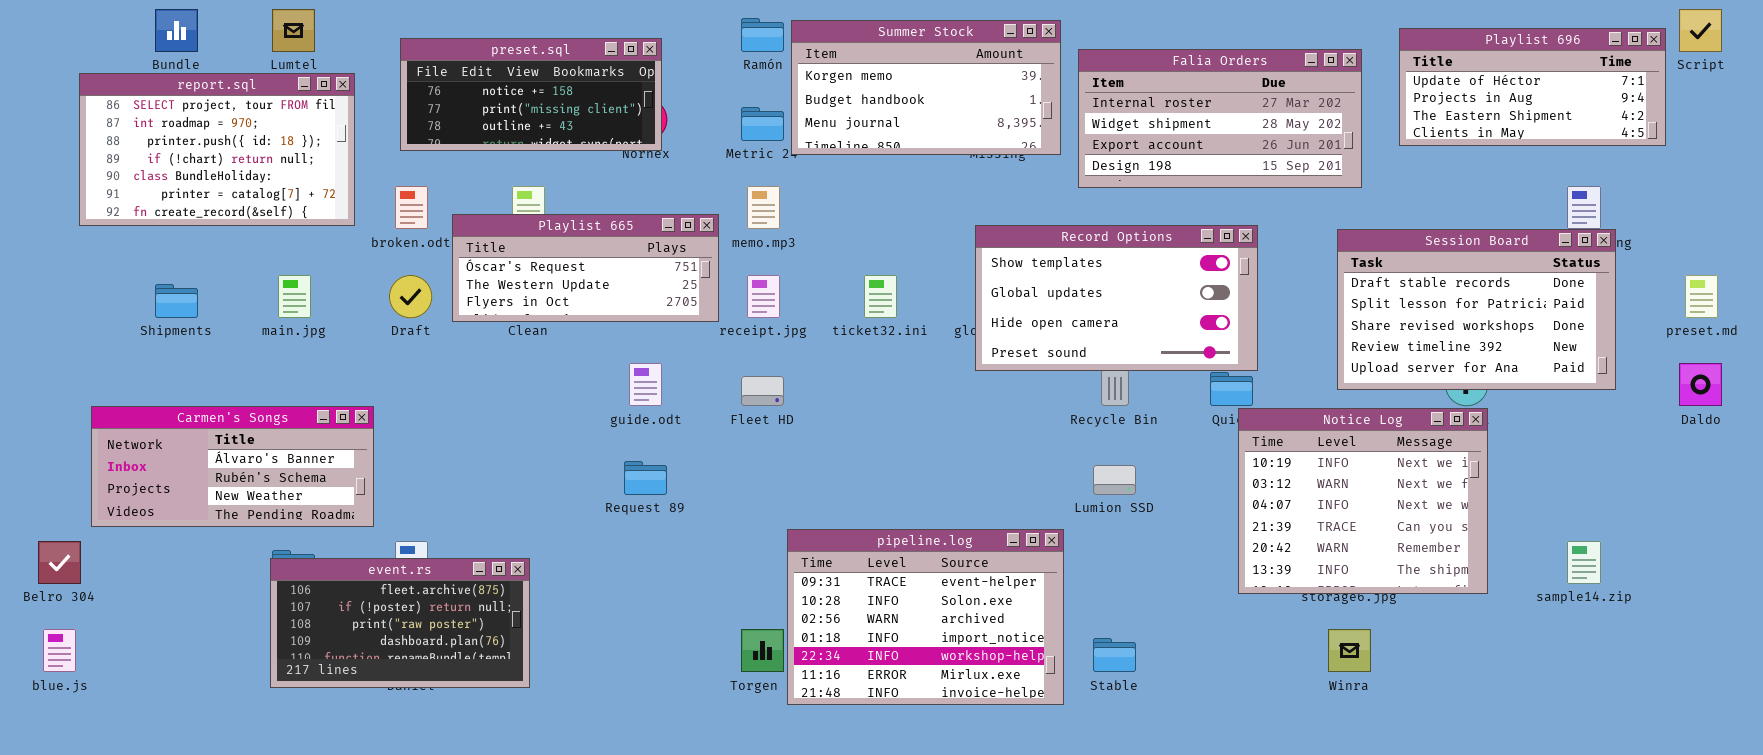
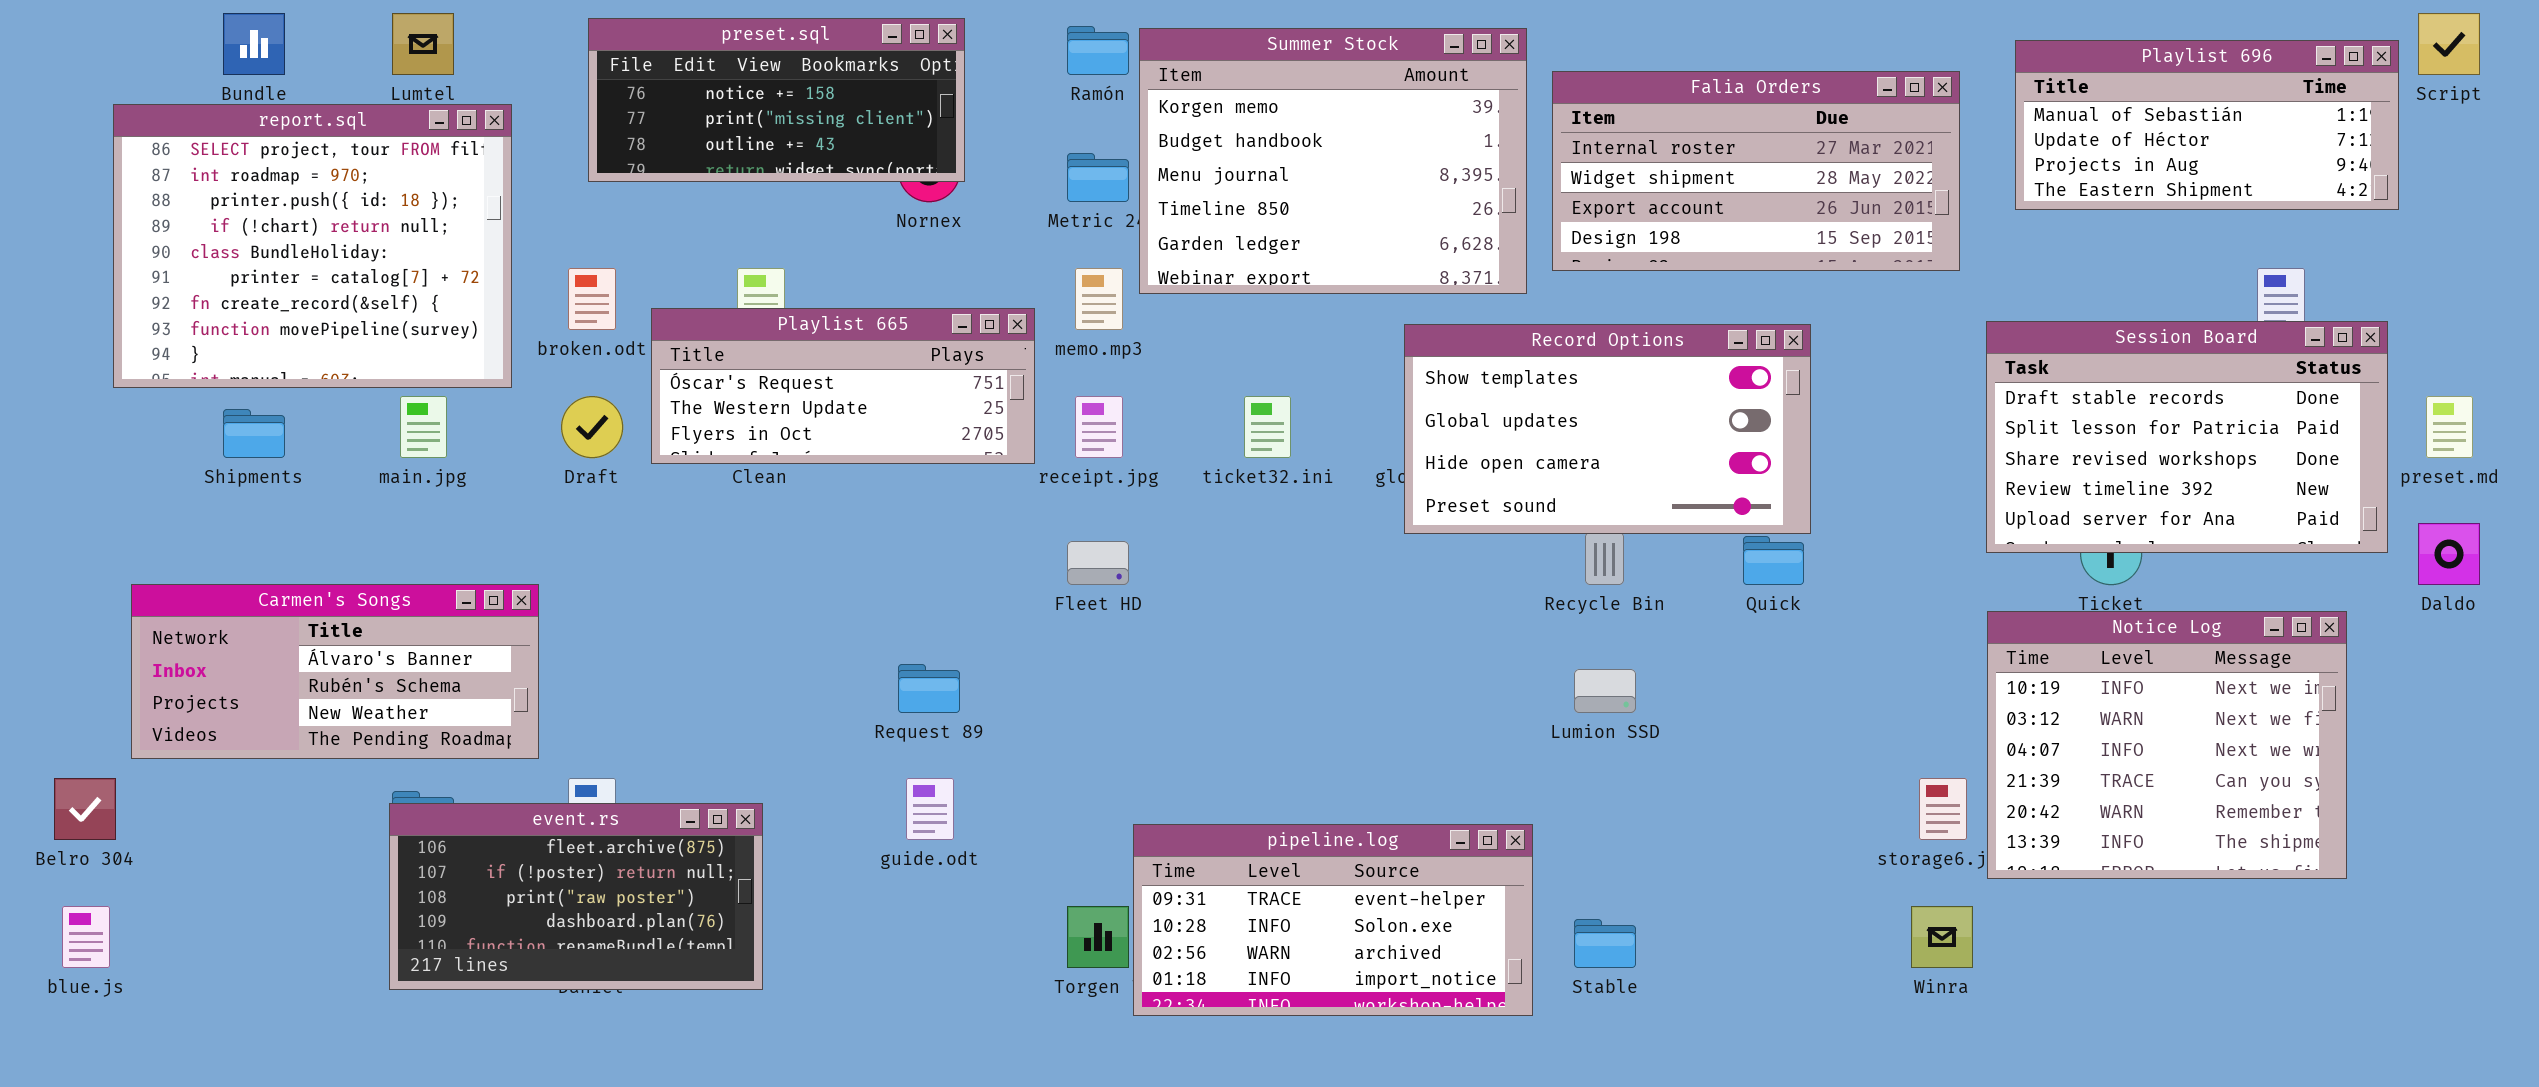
Summer Stock: [791,20,1061,155] -> [1139,28,1527,294], resized
Playlist 696: [1399,28,1666,146] -> [2015,40,2399,210], scrolled up 1 row
preset.sql: [400,38,662,151] -> [588,18,965,182], moved
report.sql: [79,73,355,226] -> [113,104,512,388], resized
Session Board: [1337,229,1616,390] -> [1986,321,2388,553], moved
guide.odt: [629,363,662,406] -> [906,778,954,840], moved
Notice Log: [1238,408,1488,594] -> [1987,611,2347,879], moved
pipeline.log: [787,529,1064,705] -> [1133,824,1533,1016], resized

